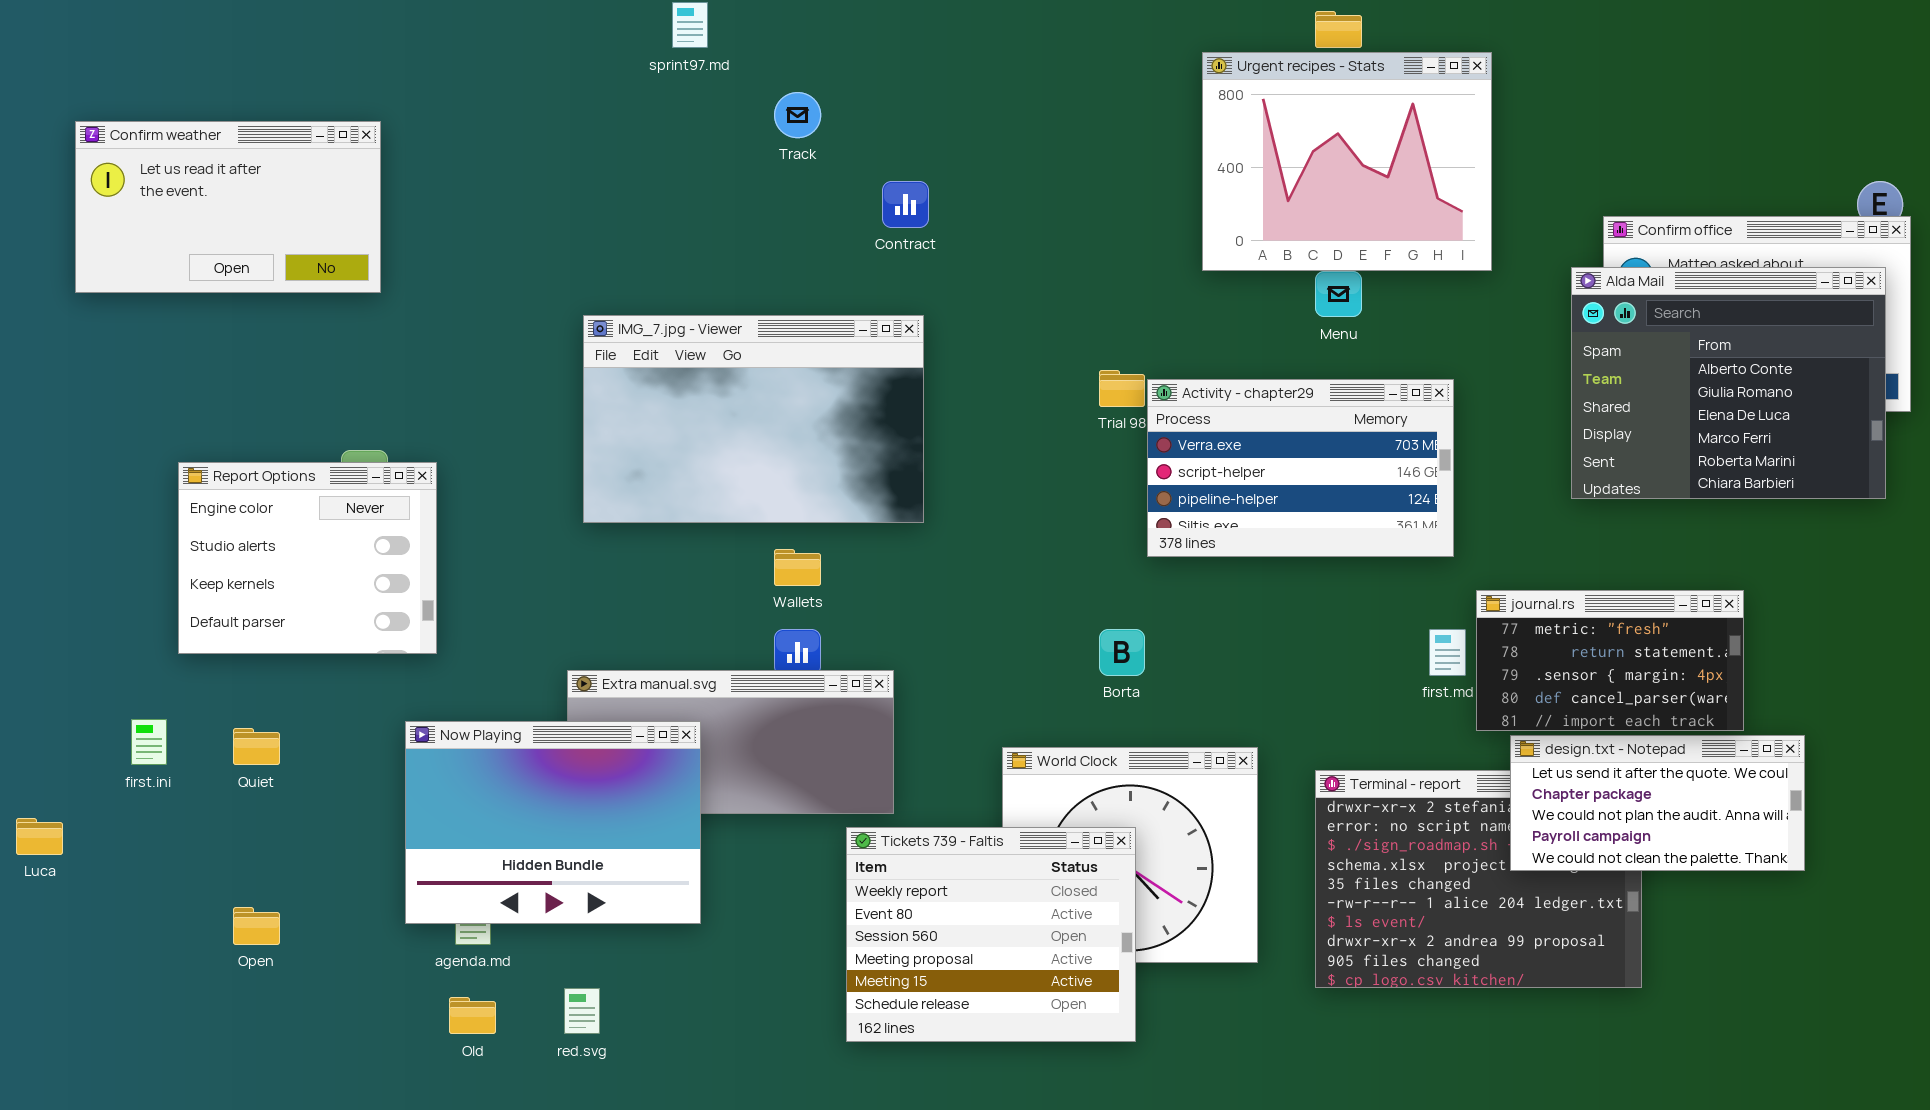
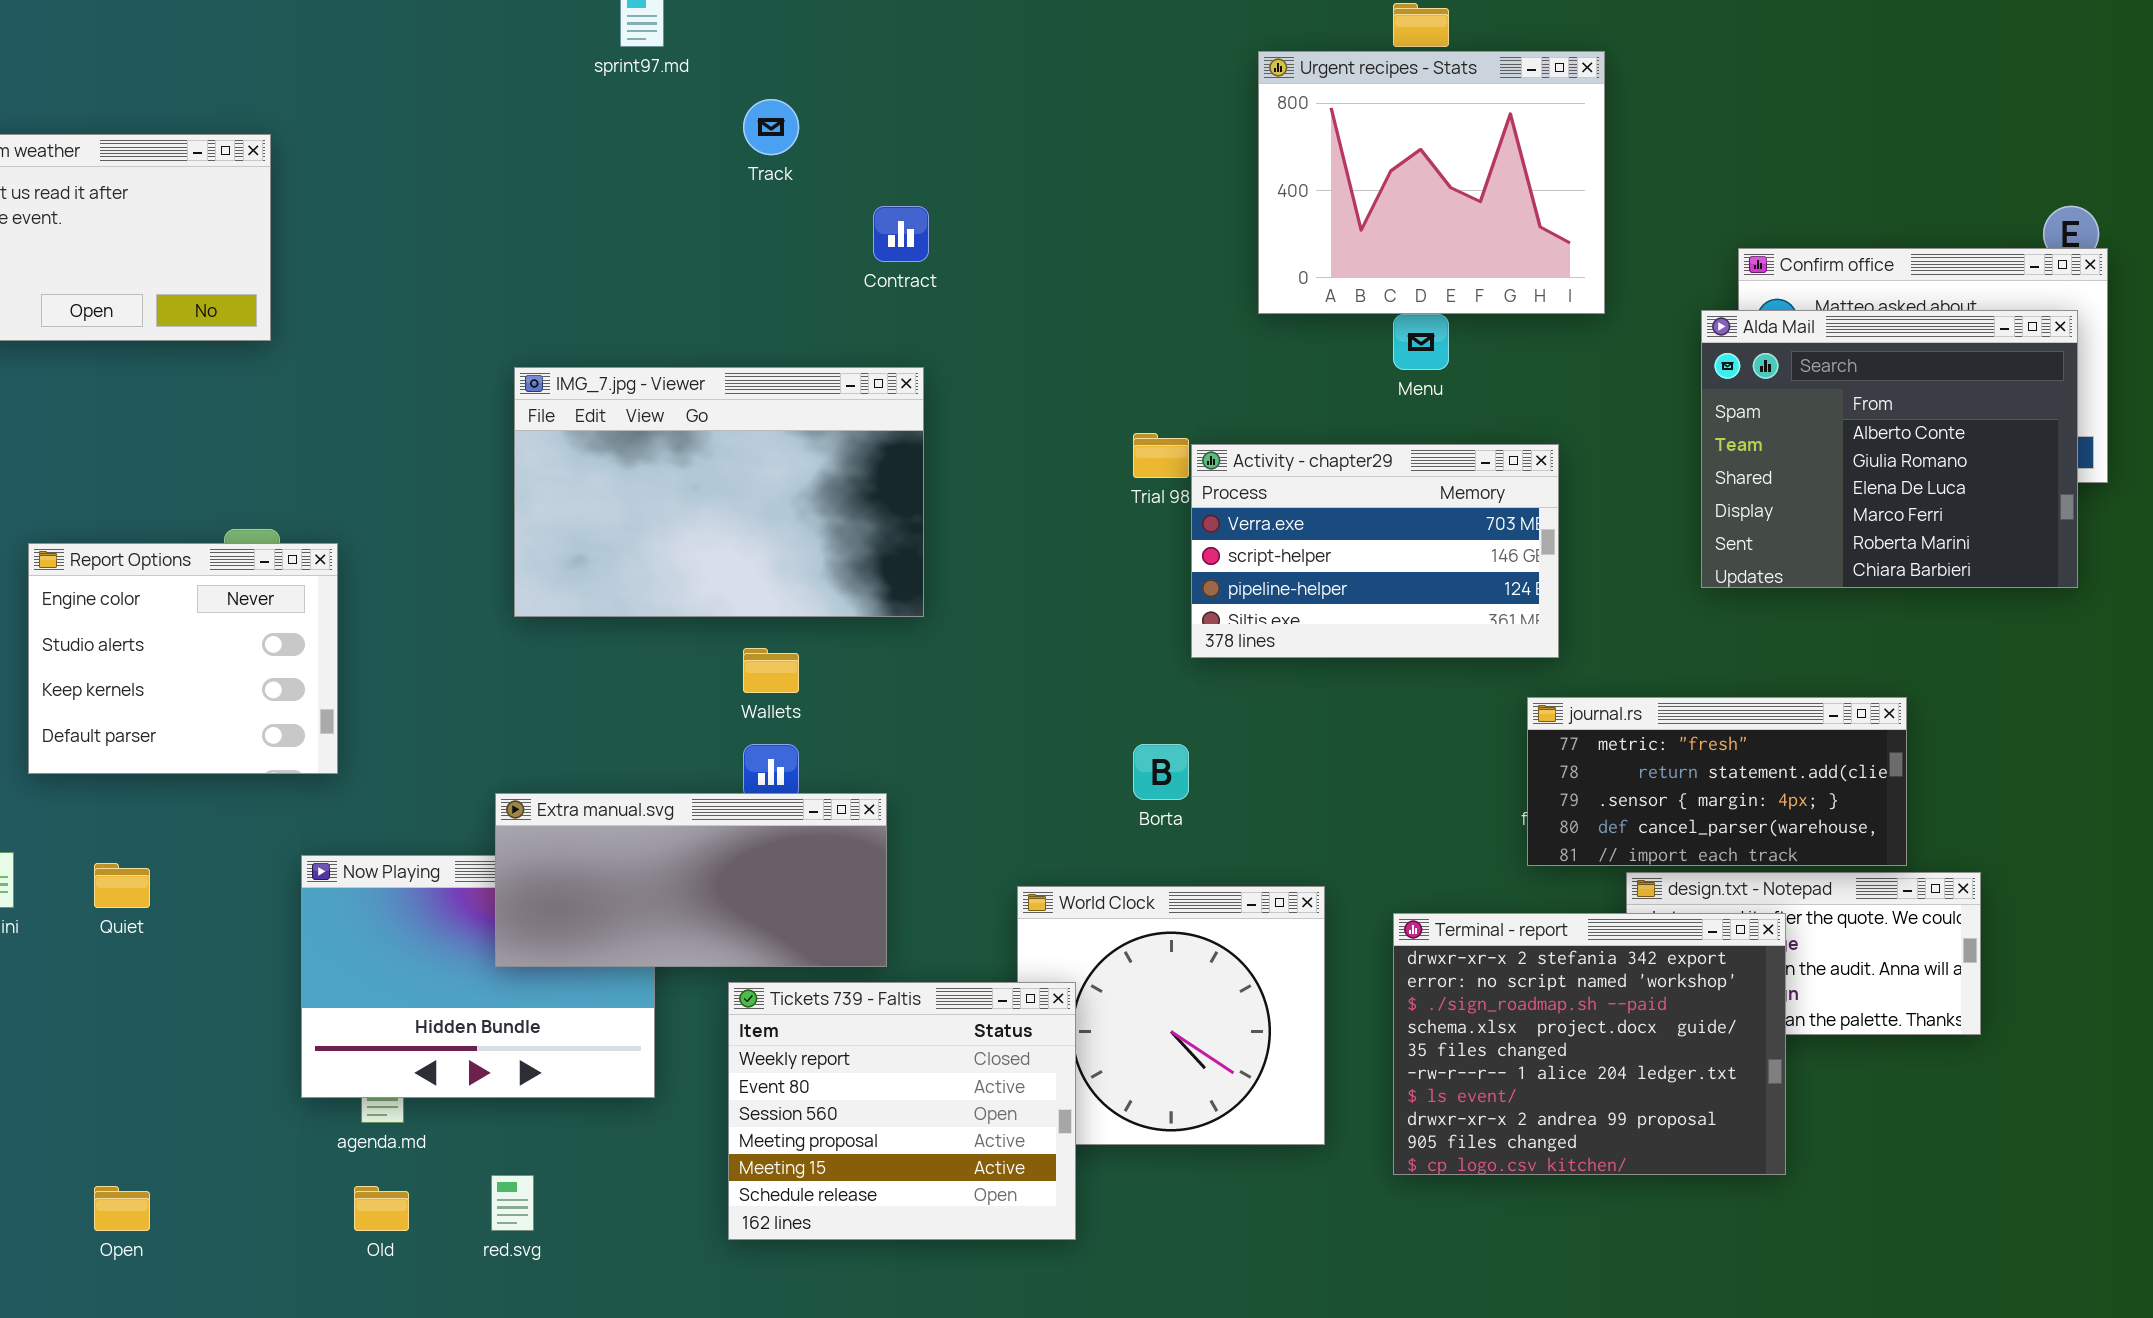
journal.rs: [1476,590,1744,731] -> [1527,697,1907,866], resized
Extra manual.svg: [567,670,894,814] -> [495,793,887,967], raised
Terminal - report: [1315,770,1642,988] -> [1393,913,1786,1175], raised
Tickets 739 - Faltis: [846,827,1136,1042] -> [728,982,1076,1240], moved
Open: [233,907,280,945] -> [94,1186,150,1231], moved

